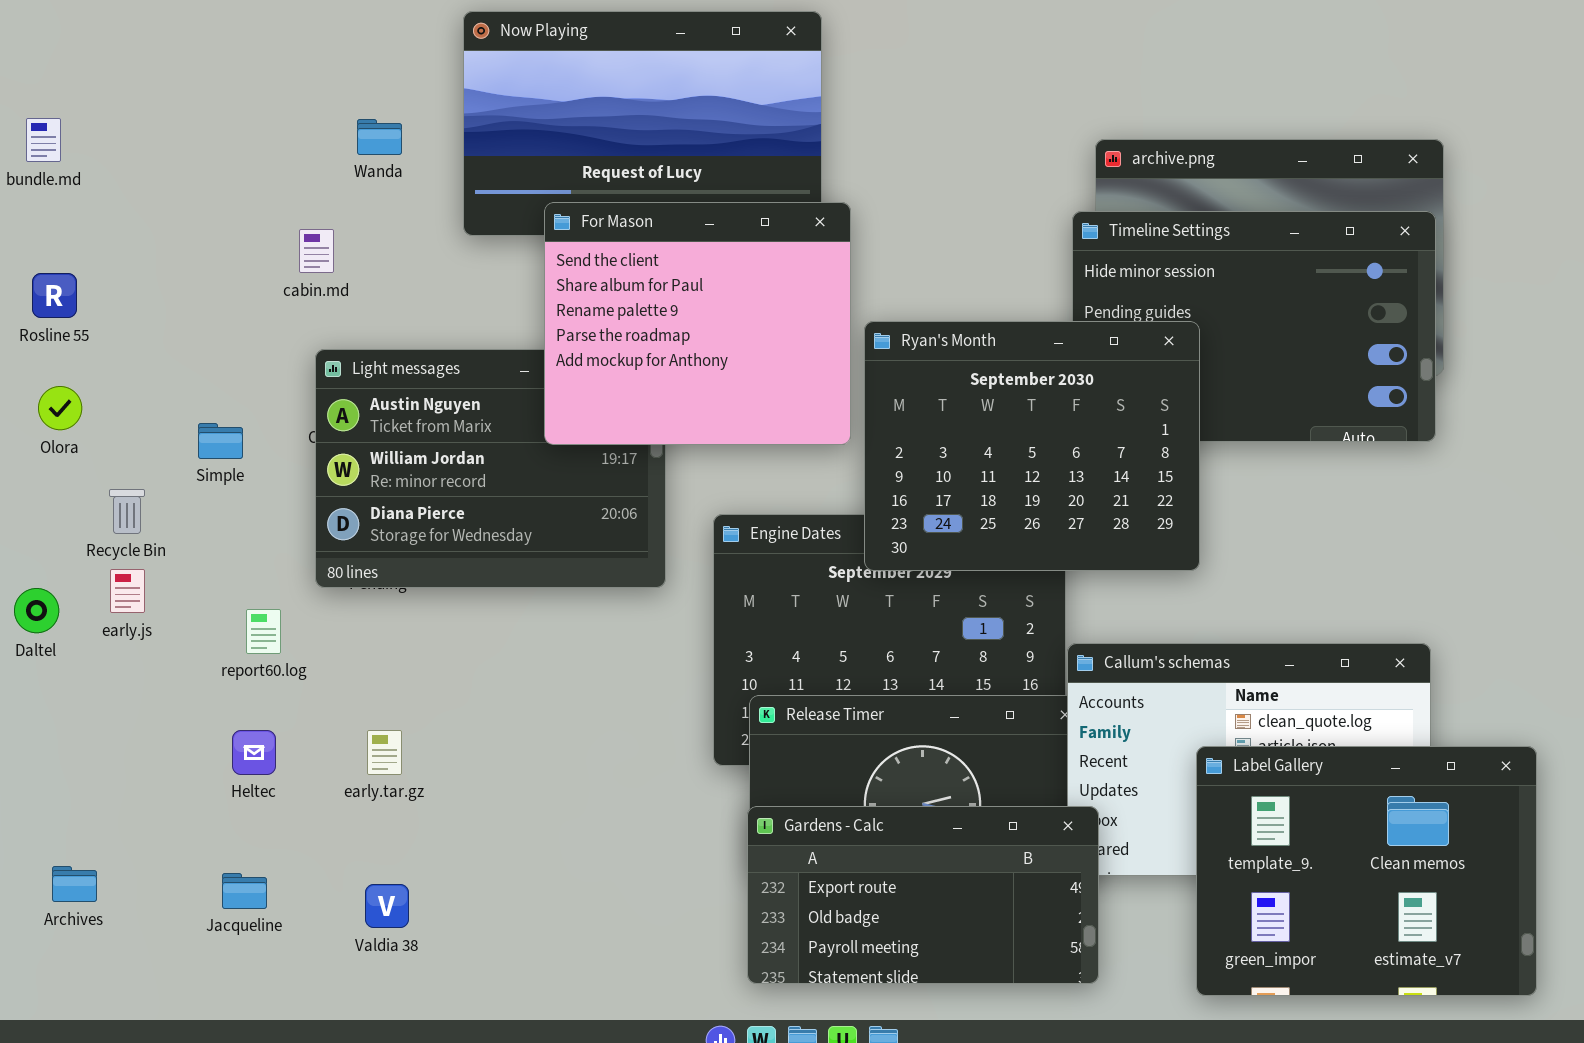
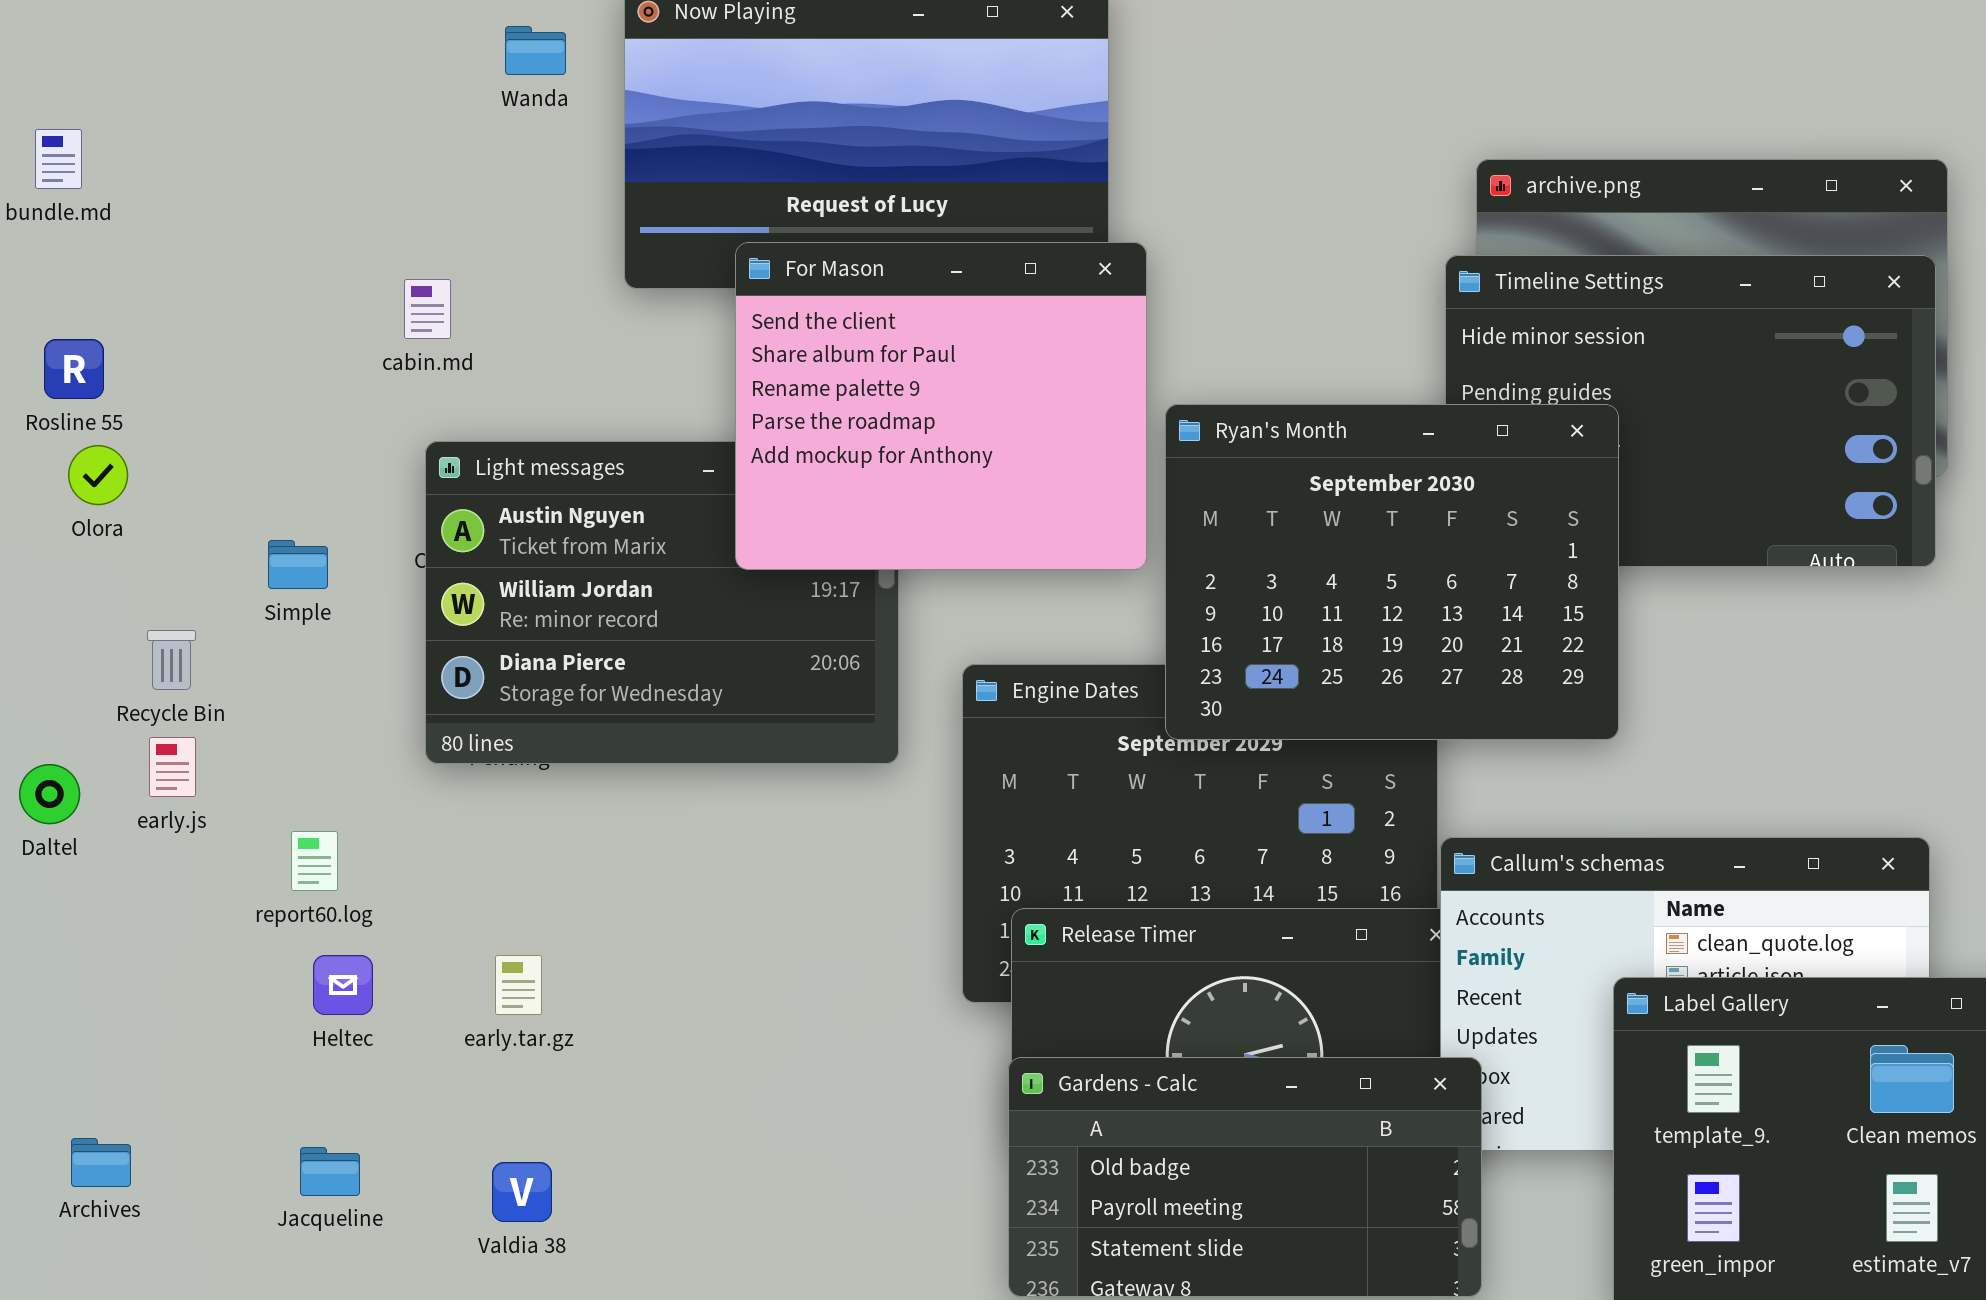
Wanda: [357,119,402,155] -> [505,26,566,75], moved
Olora: [38,386,82,430] -> [68,445,128,505], moved
report60.log: [246,609,281,654] -> [291,831,338,891], moved
Gardens - Calc: [747,806,1099,984] -> [1008,1057,1482,1297], scrolled down 1 row

